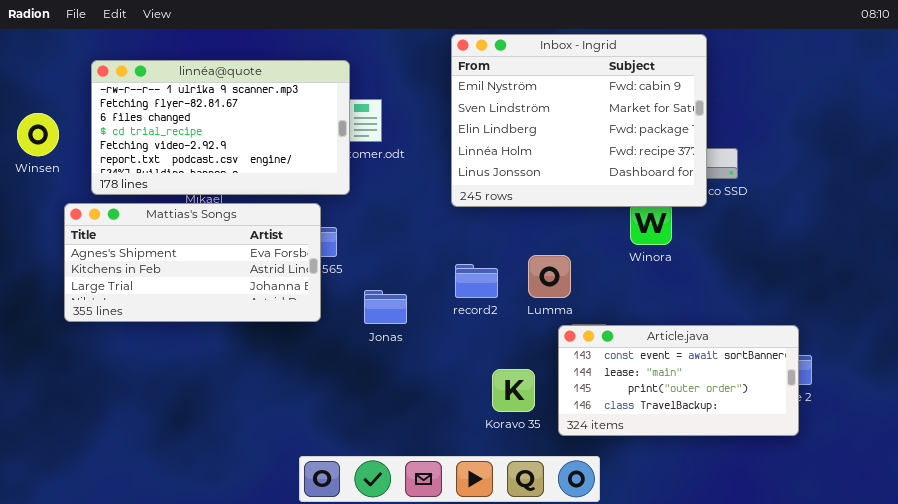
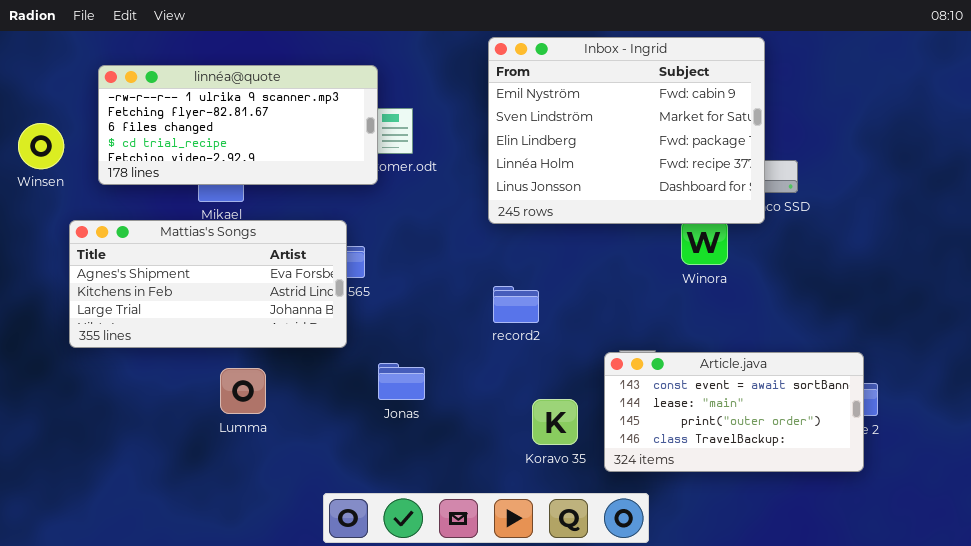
linnéa@quote: [91,60,350,195] -> [98,65,378,185], resized
Lumma: [528,255,571,298] -> [220,368,266,414], moved
Jonas: [364,290,407,324] -> [378,363,425,400], moved

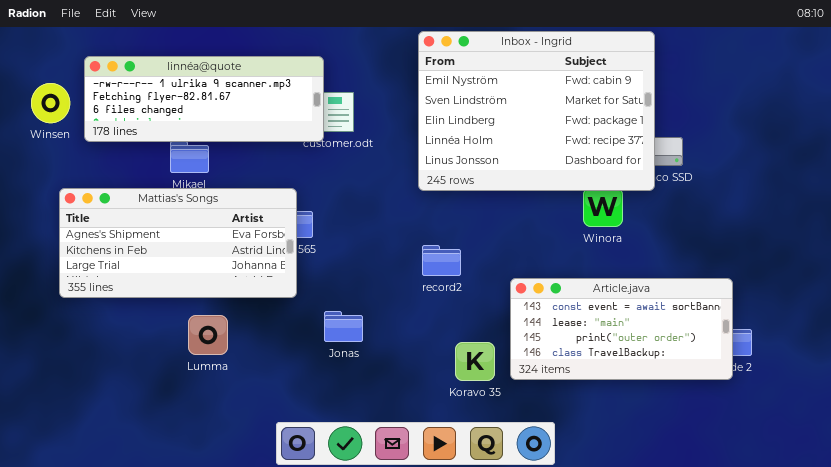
linnéa@quote: [98,65,378,185] -> [84,56,324,142], resized
Winsen: [18,123,64,169] -> [31,83,70,123], moved
Article.java: [604,352,864,472] -> [510,278,733,380], moved

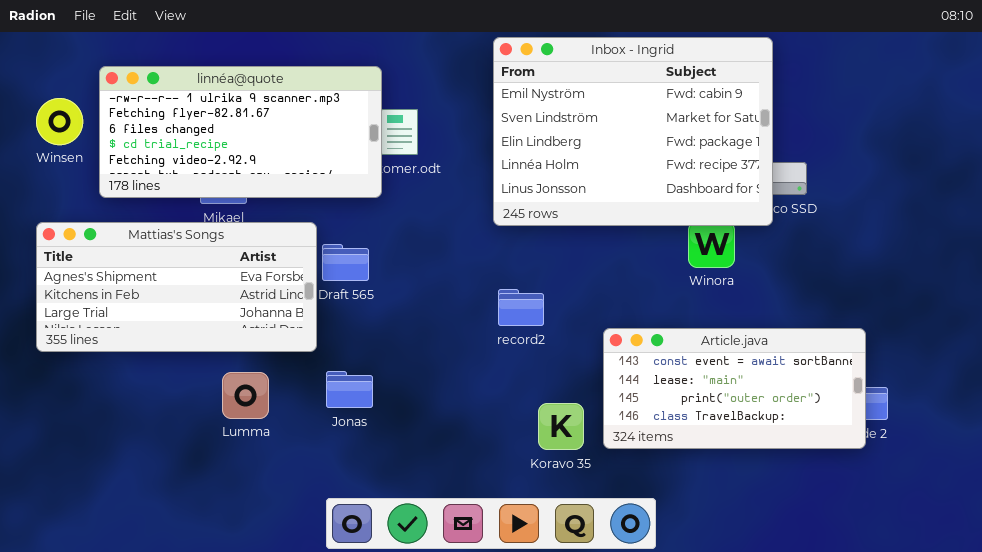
linnéa@quote: [84,56,324,142] -> [99,66,382,198], resized
Mattias's Songs: [59,188,297,298] -> [36,222,317,352], moved
Jonas: [324,311,363,342] -> [326,371,373,408], moved

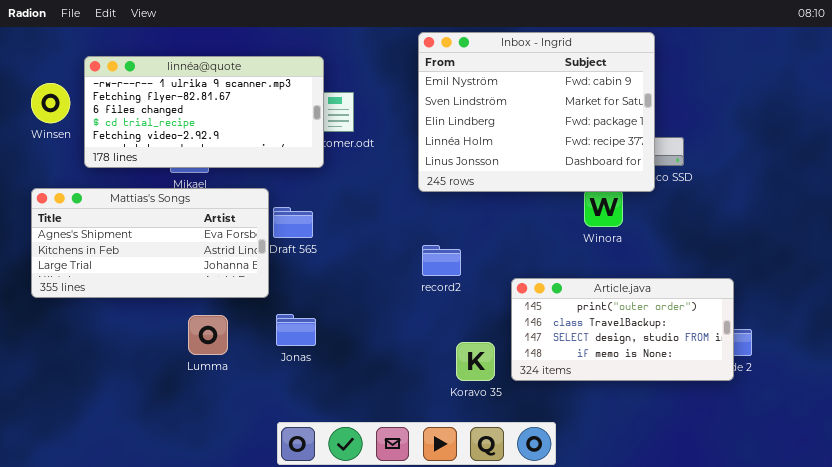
Article.java: [603,328,866,449] -> [511,278,734,381], scrolled down 2 rows

